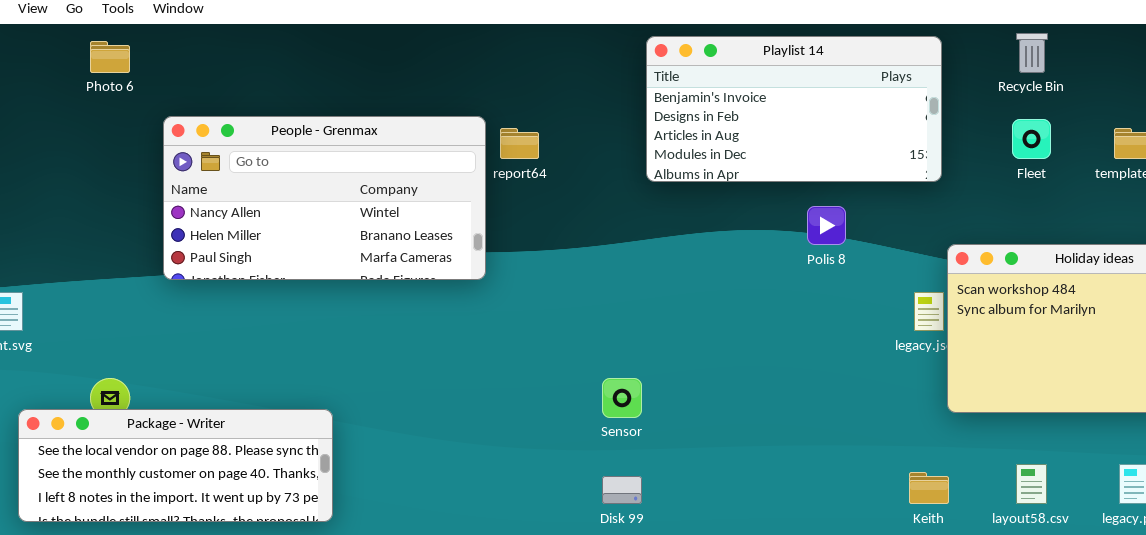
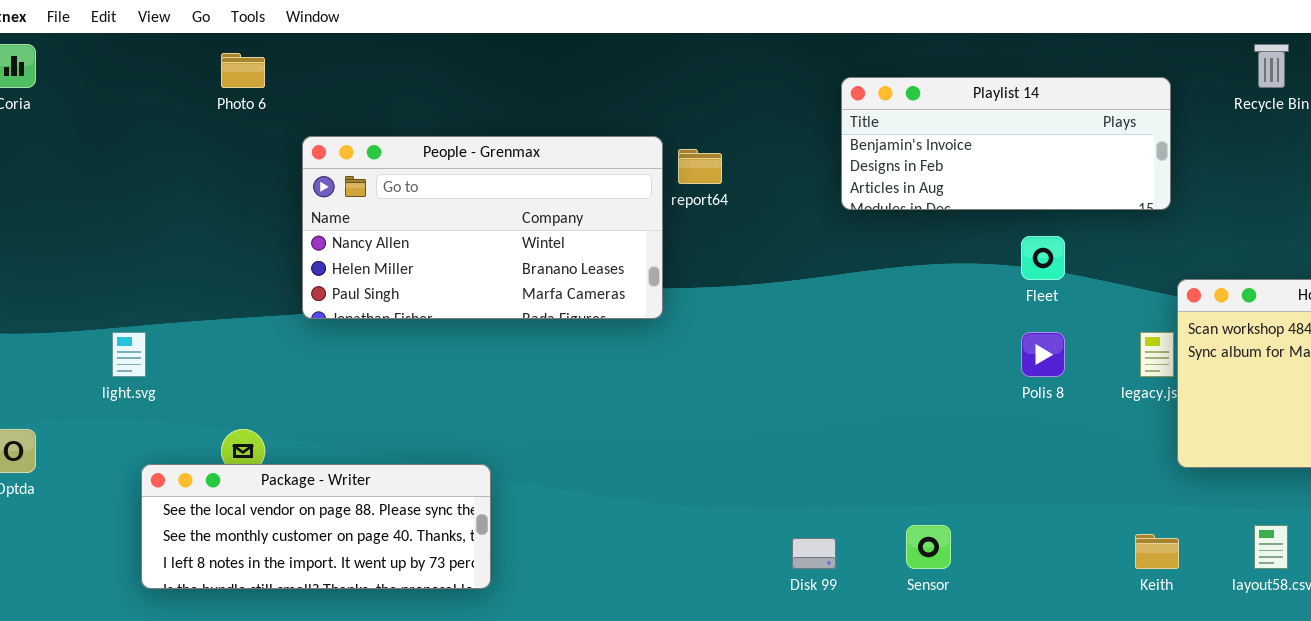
Playlist 14: [646,36,942,182] -> [841,77,1171,210], resized
Fleet: [1012,119,1051,159] -> [1021,236,1065,280], moved
Polis 8: [807,206,846,245] -> [1021,332,1065,377], moved
Sensor: [602,378,642,418] -> [906,525,951,569], moved

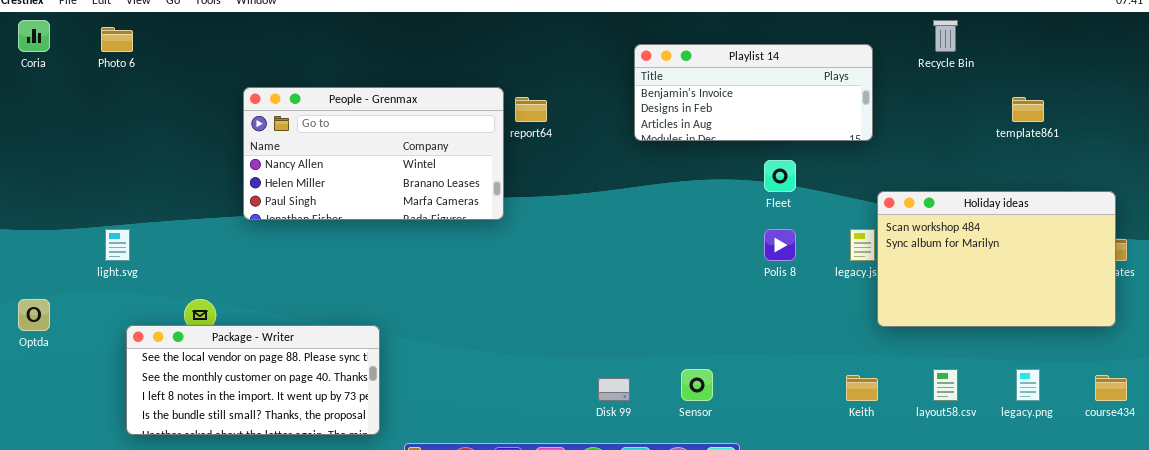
Photo 6: [221,53,265,88] -> [101,27,133,52], moved
Package - Writer: [141,464,491,589] -> [126,325,380,435], resized

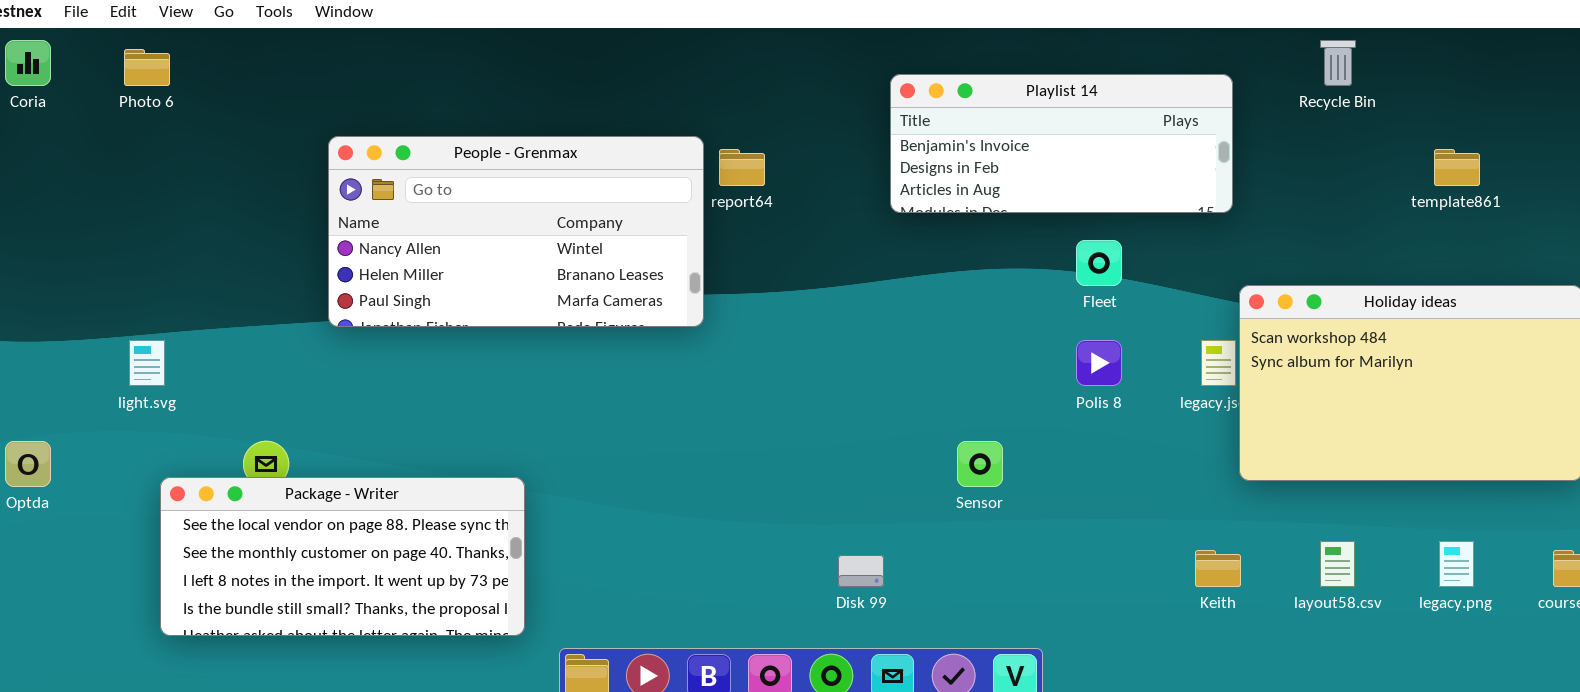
Sensor: [681,369,713,401] -> [957,441,1003,487], moved

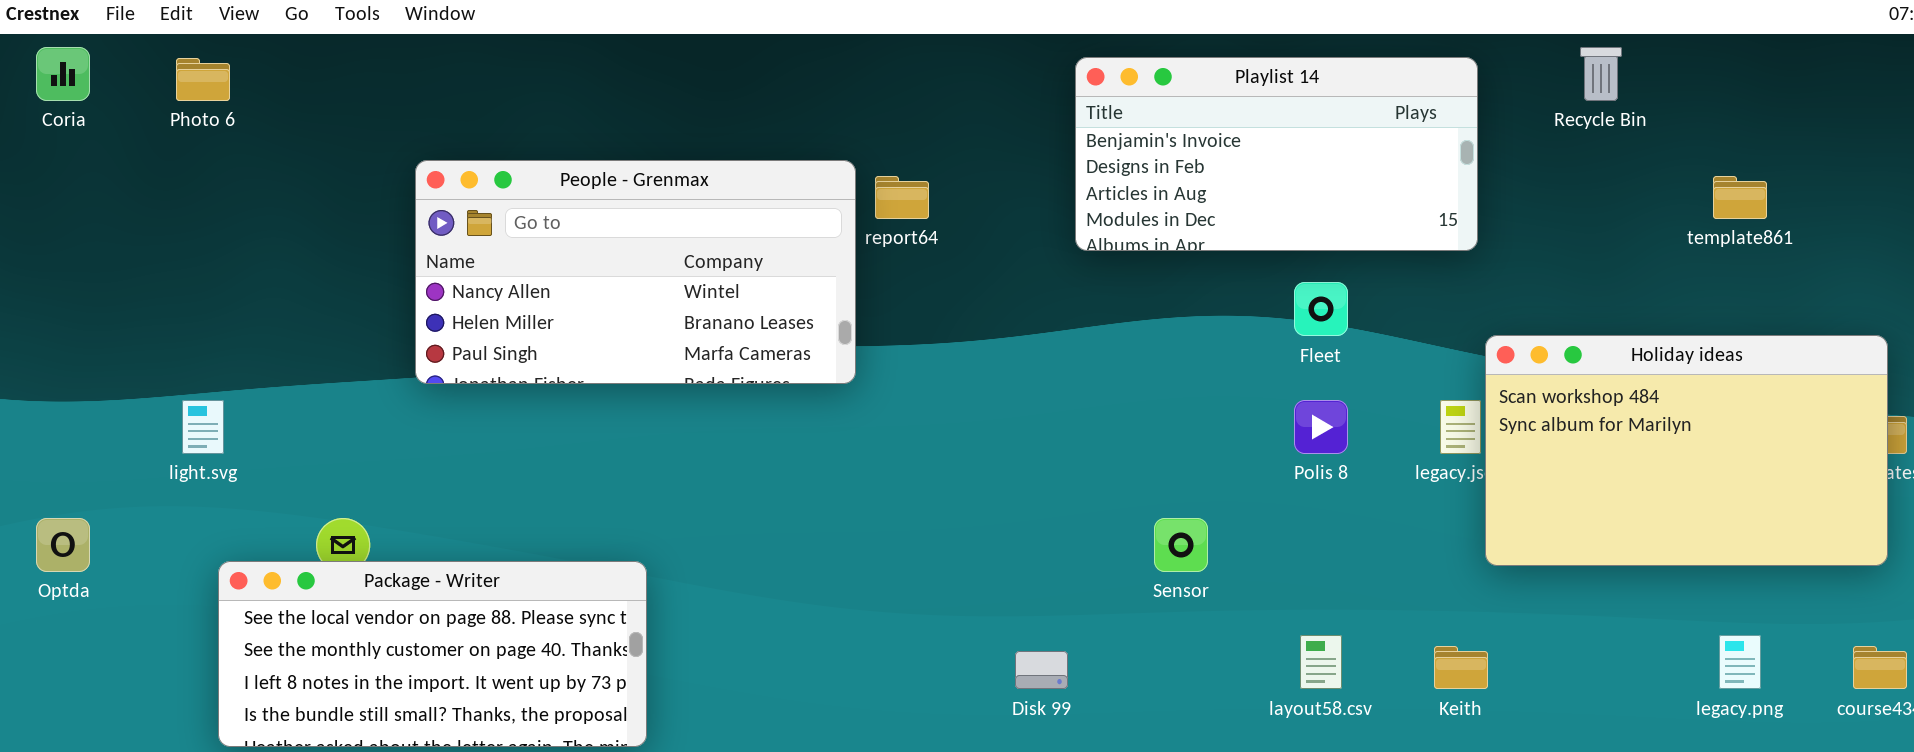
Playlist 14: [890,74,1233,213] -> [1075,57,1478,251], resized
layout58.csv: [1320,541,1355,587] -> [1300,635,1342,689], moved

